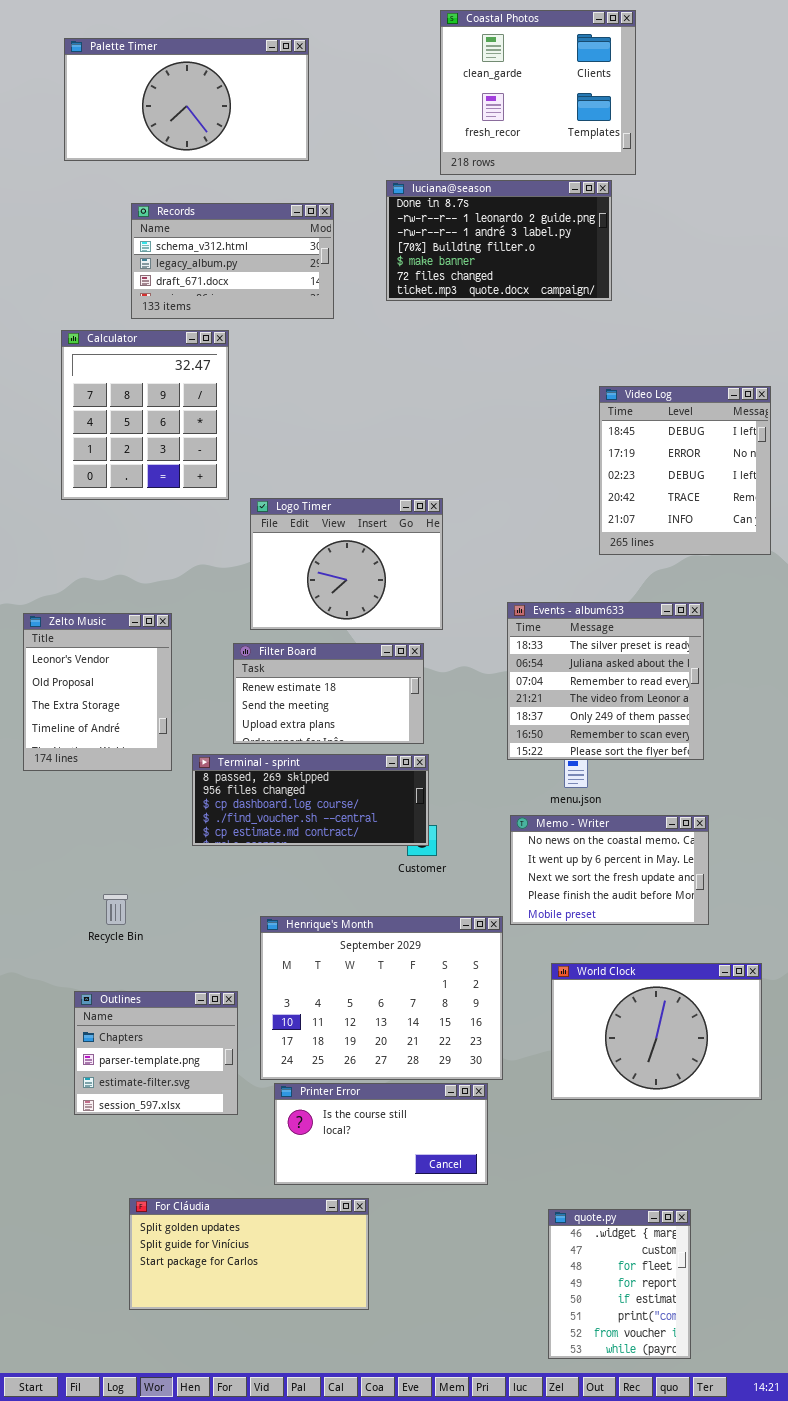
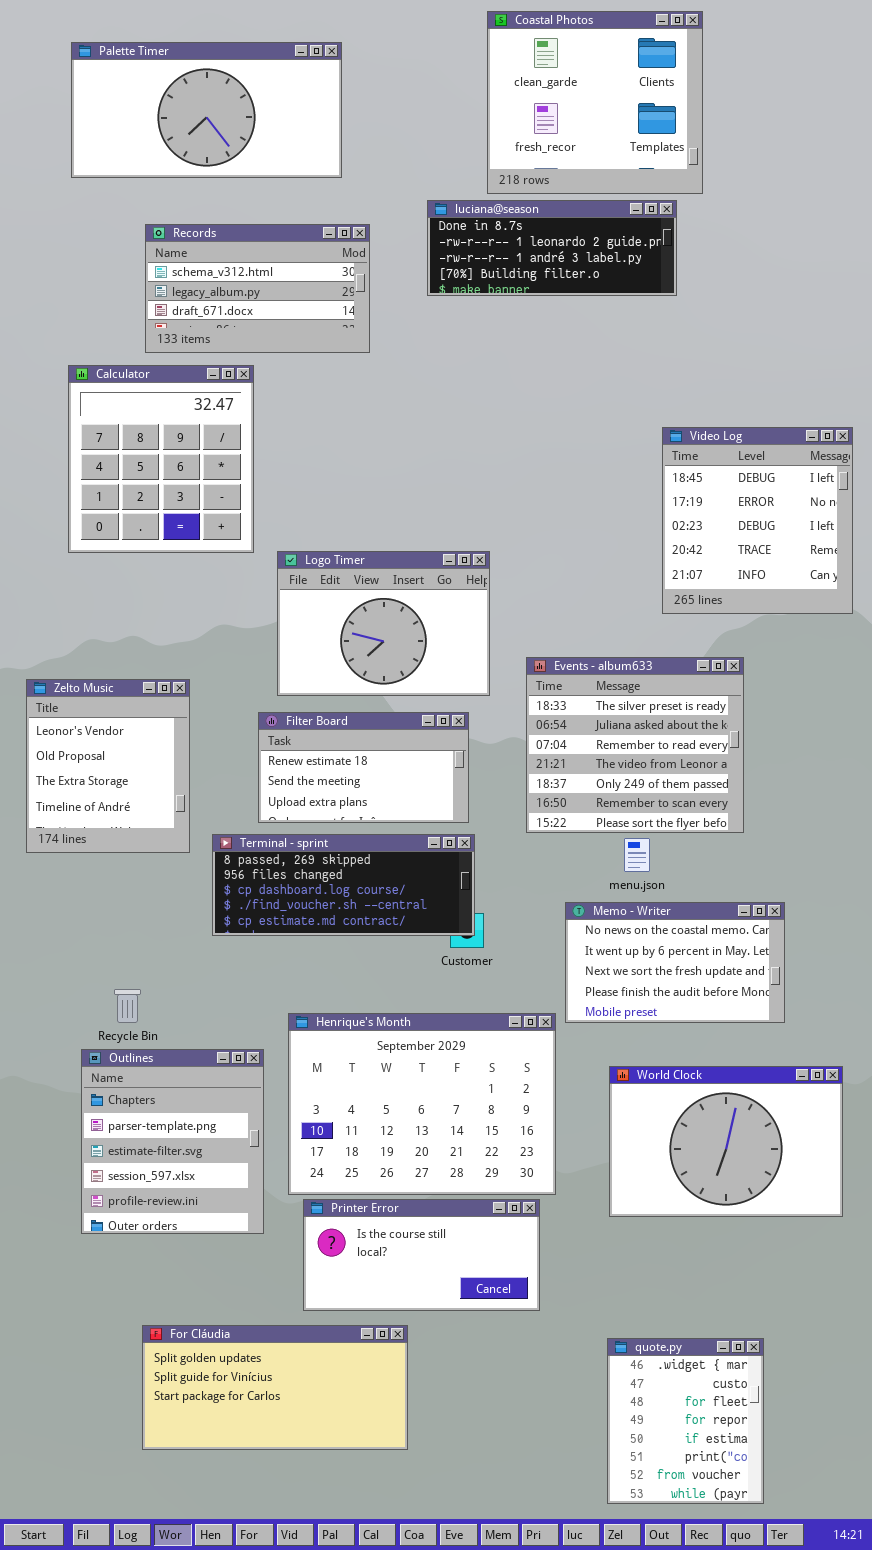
luciana@season: [386,180,612,301] -> [427,200,677,296], resized
Events - album633: [507,602,704,760] -> [526,657,744,833], moved
Outlines: [74,991,238,1115] -> [81,1049,264,1234], resized

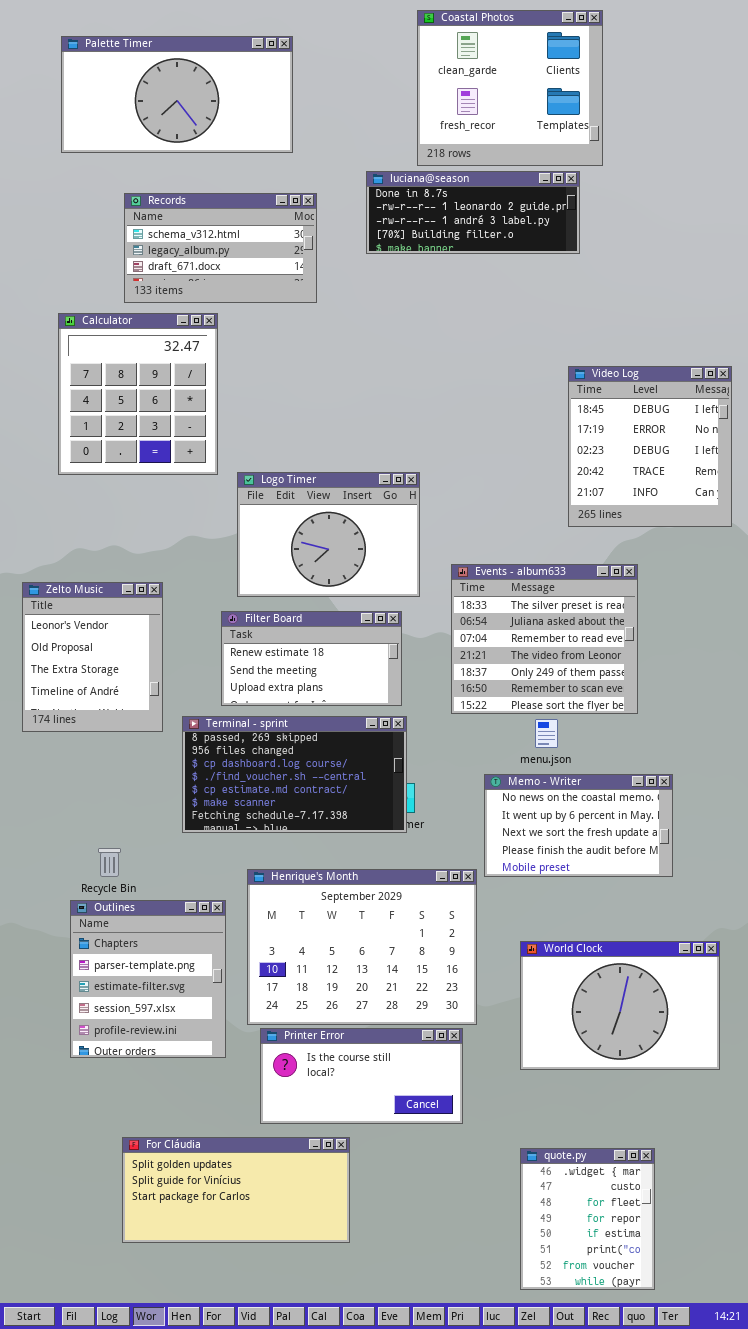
Terminal - sprint: [212,834,475,936] -> [182,716,407,833], resized
World Clock: [609,1066,843,1217] -> [520,941,720,1070], moved

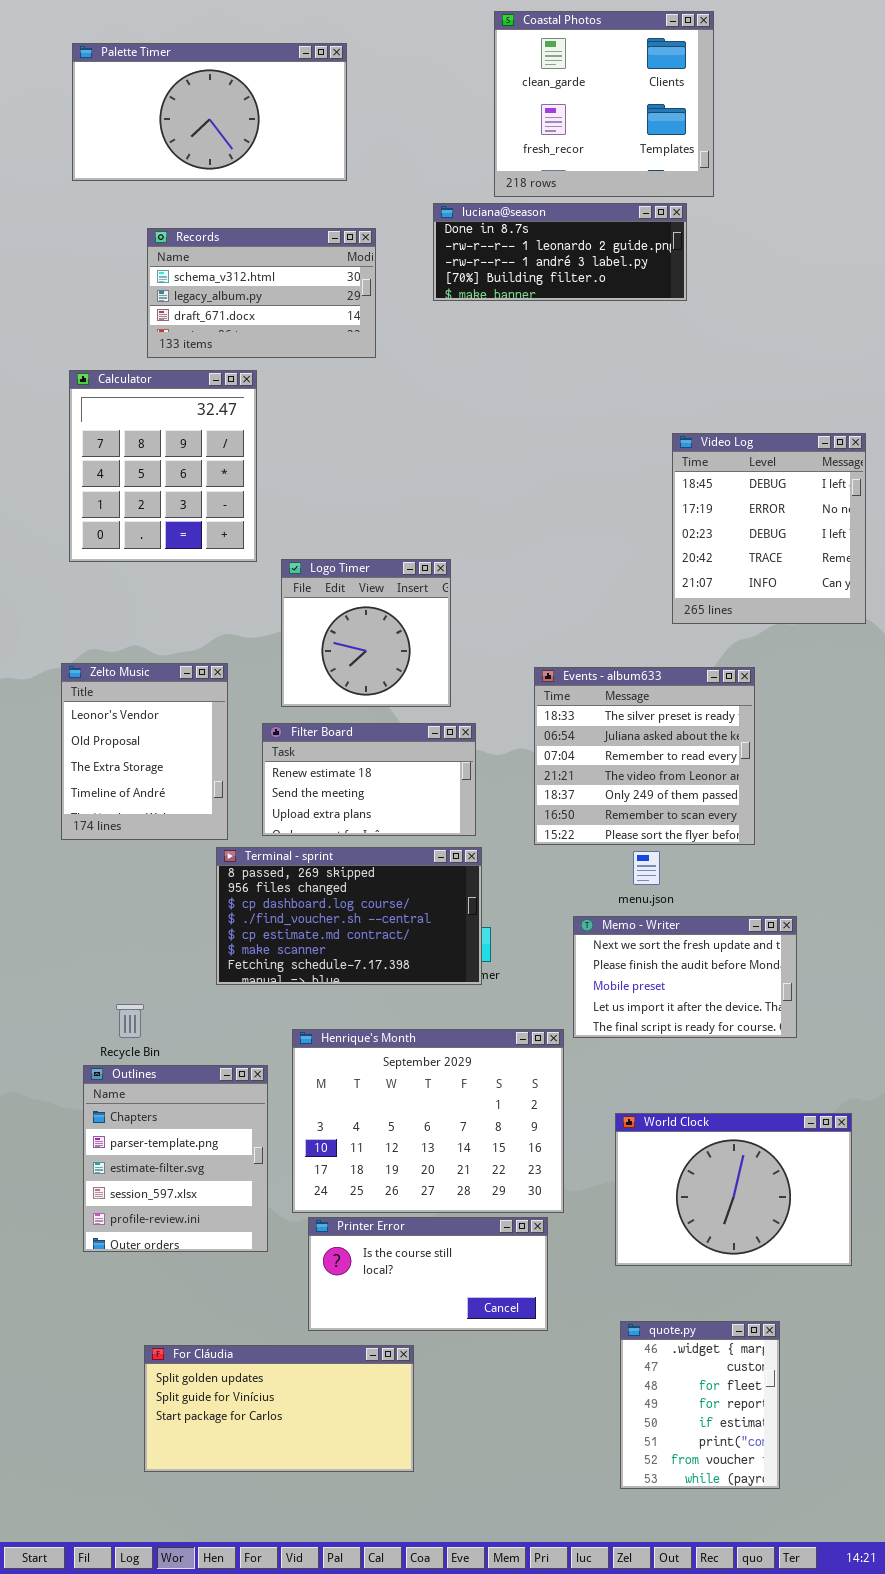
Logo Timer: [237,472,420,597] -> [281,559,451,707], resized
Zelto Music: [22,582,163,732] -> [61,663,228,840], moved
Memo - Writer: [484,774,673,877] -> [573,916,797,1038], scrolled down 2 rows
quote.py: [520,1148,655,1290] -> [620,1321,780,1489], moved

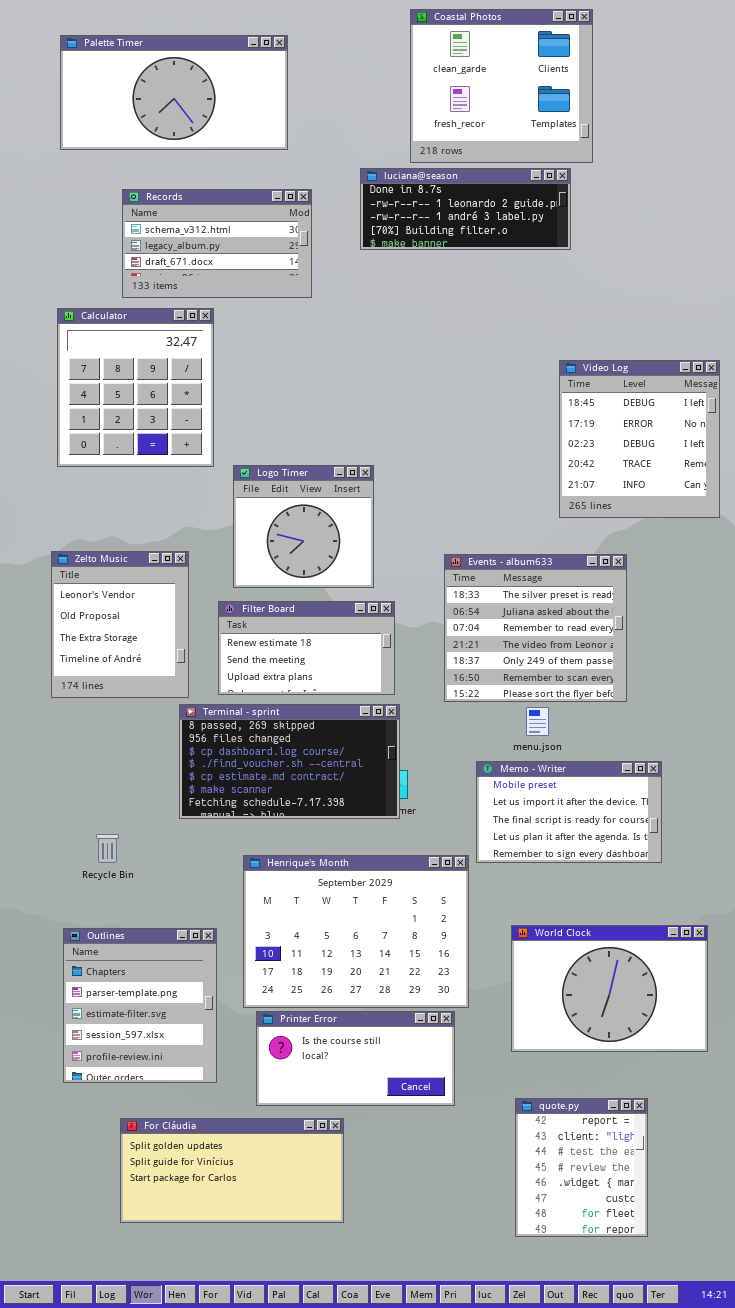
Memo - Writer: [573,916,797,1038] -> [476,761,662,863], scrolled down 2 rows
Outlines: [83,1065,268,1252] -> [63,928,217,1083], moved
quote.py: [620,1321,780,1489] -> [515,1098,648,1237], scrolled up 4 rows

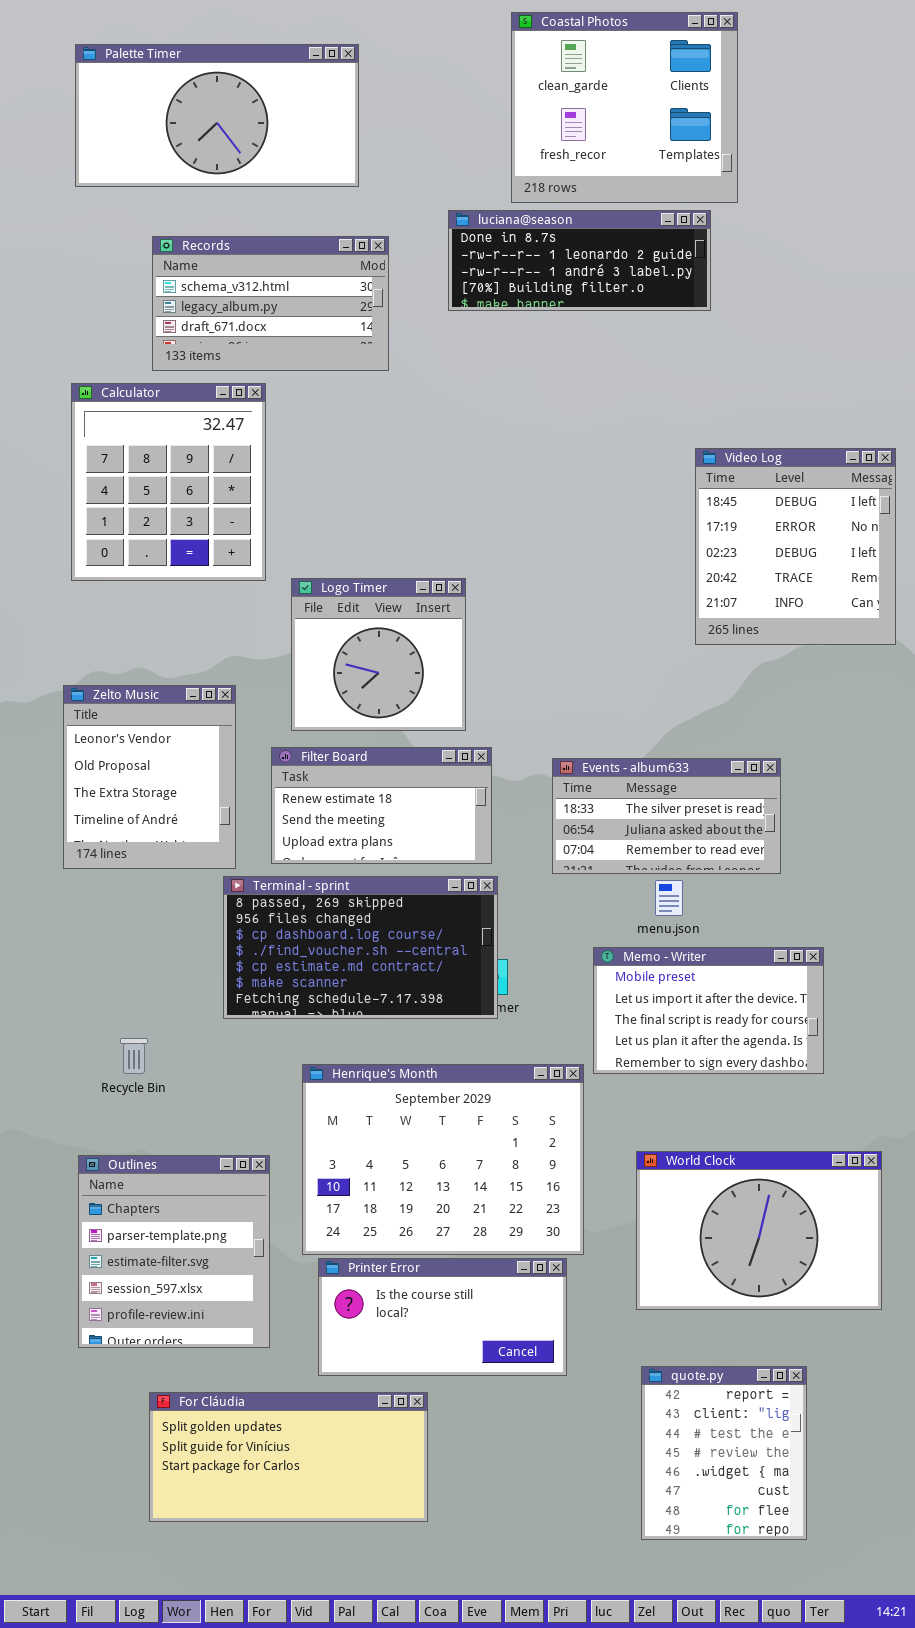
Events - album633: [444,554,627,702] -> [552,758,781,874], resized

